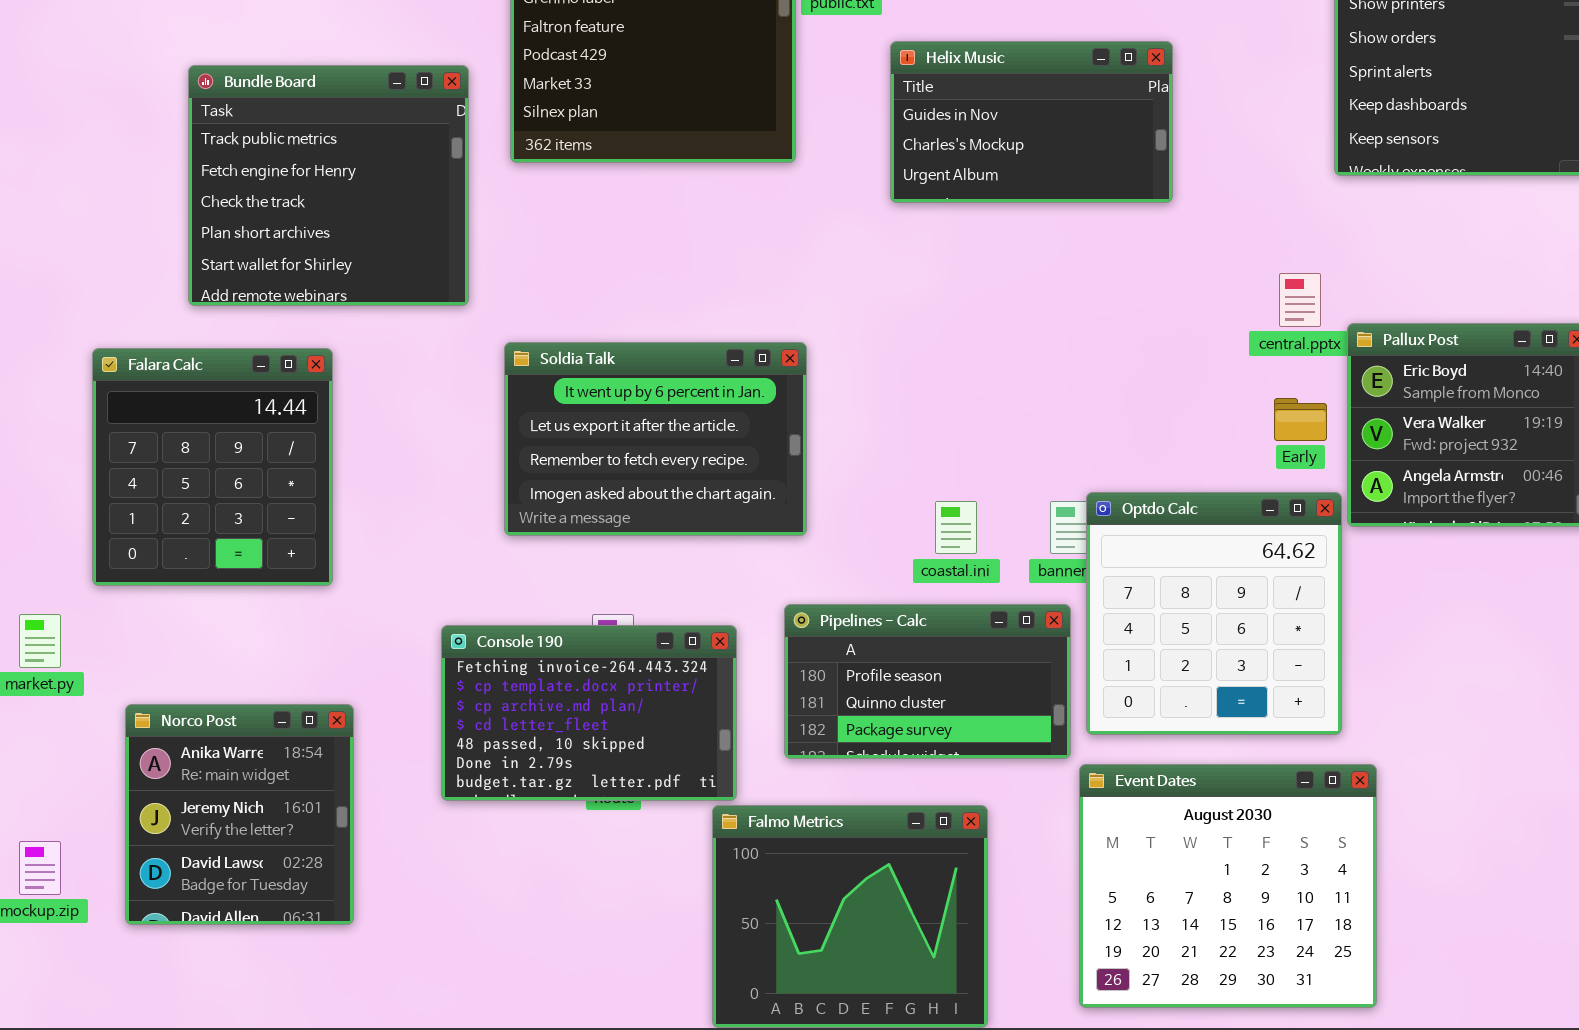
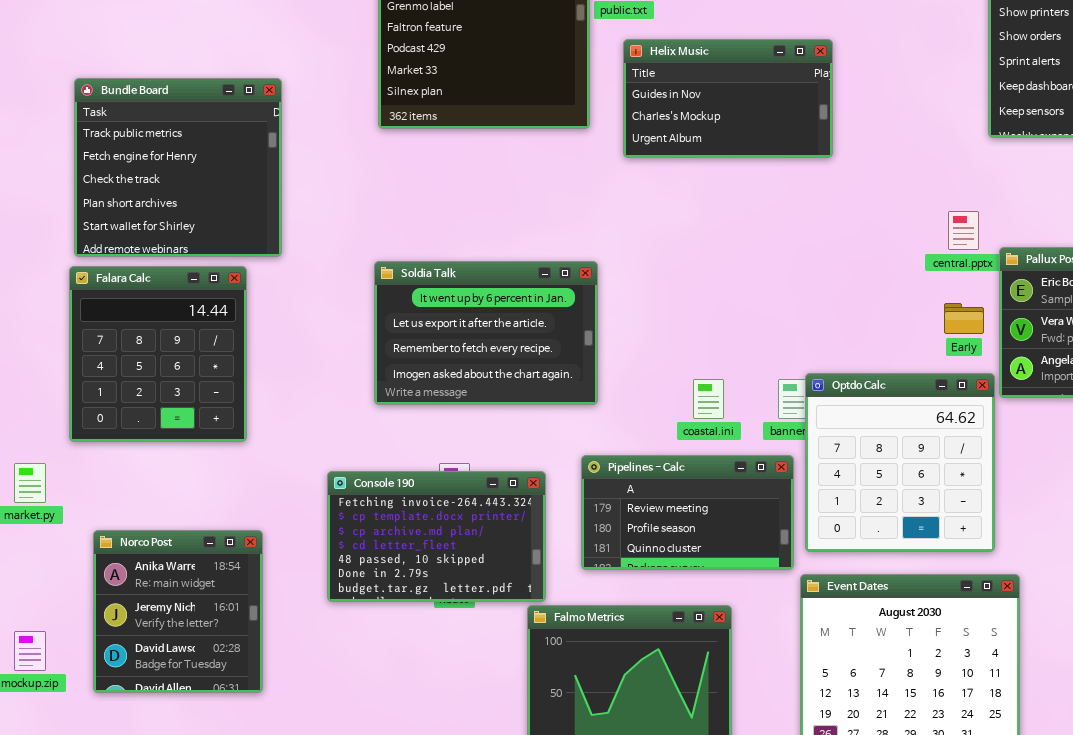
Helix Music: [890,41,1173,203] -> [623,39,833,158], moved
Bundle Board: [188,65,469,306] -> [74,78,282,257], moved
Pipelines - Calc: [784,604,1071,759] -> [581,455,794,570], scrolled up 1 row

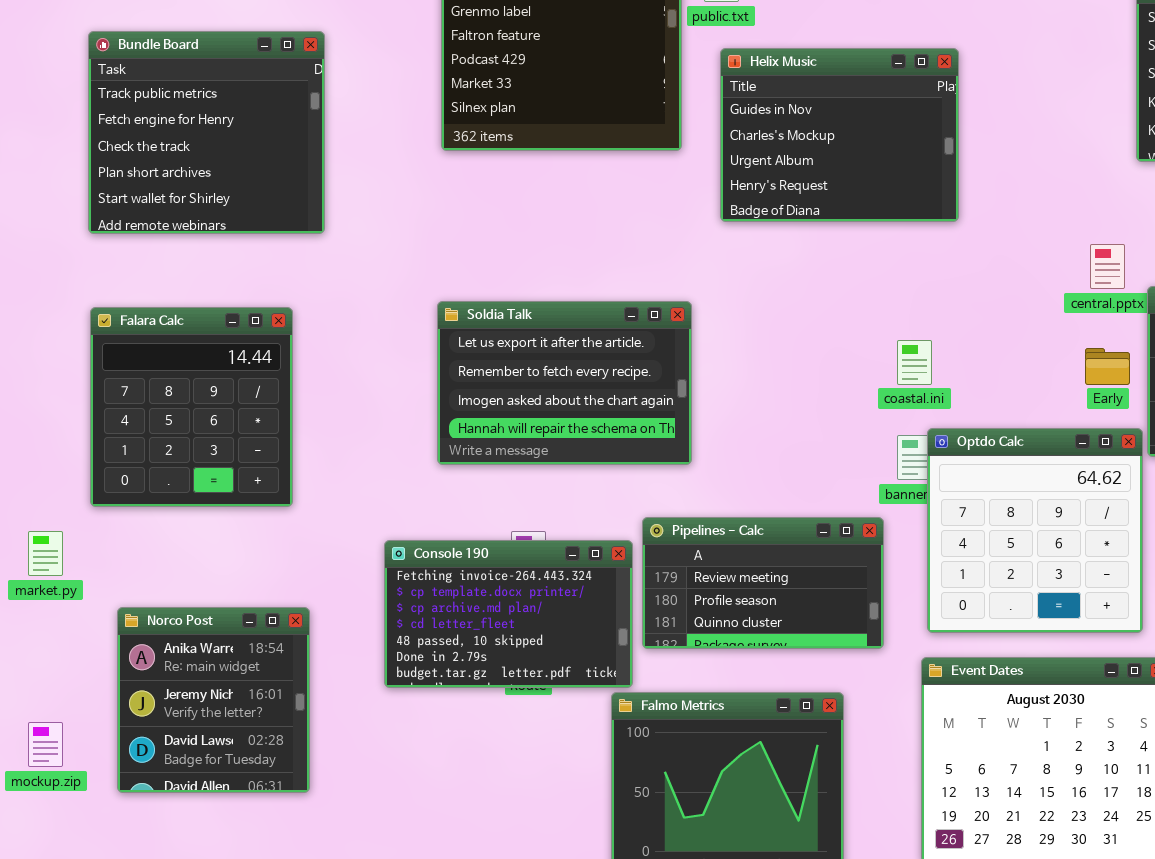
Helix Music: [623,39,833,158] -> [720,48,959,222], resized
Bundle Board: [74,78,282,257] -> [88,31,325,234], moved
Soldia Talk: [374,261,598,405] -> [437,301,692,465], scrolled down 1 row
coastal.ini: [693,379,724,419] -> [897,340,932,385], moved
Pipelines - Calc: [581,455,794,570] -> [642,517,884,649], moved

